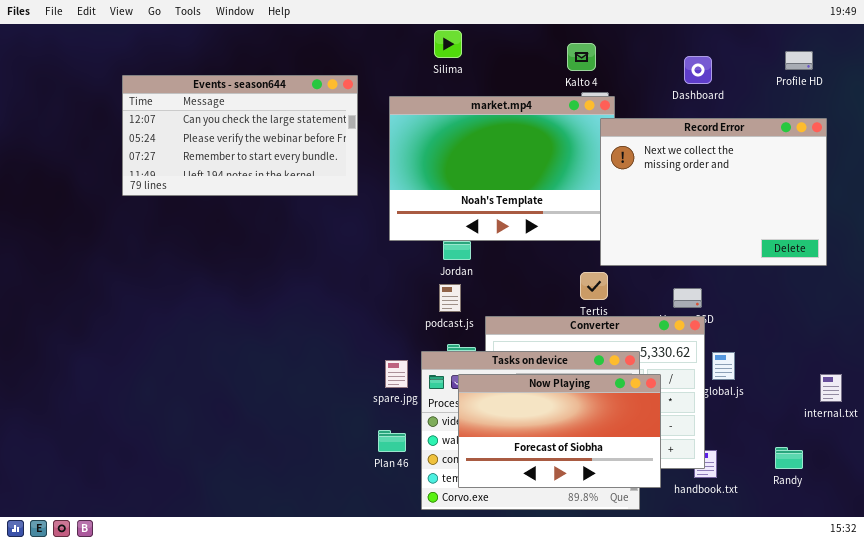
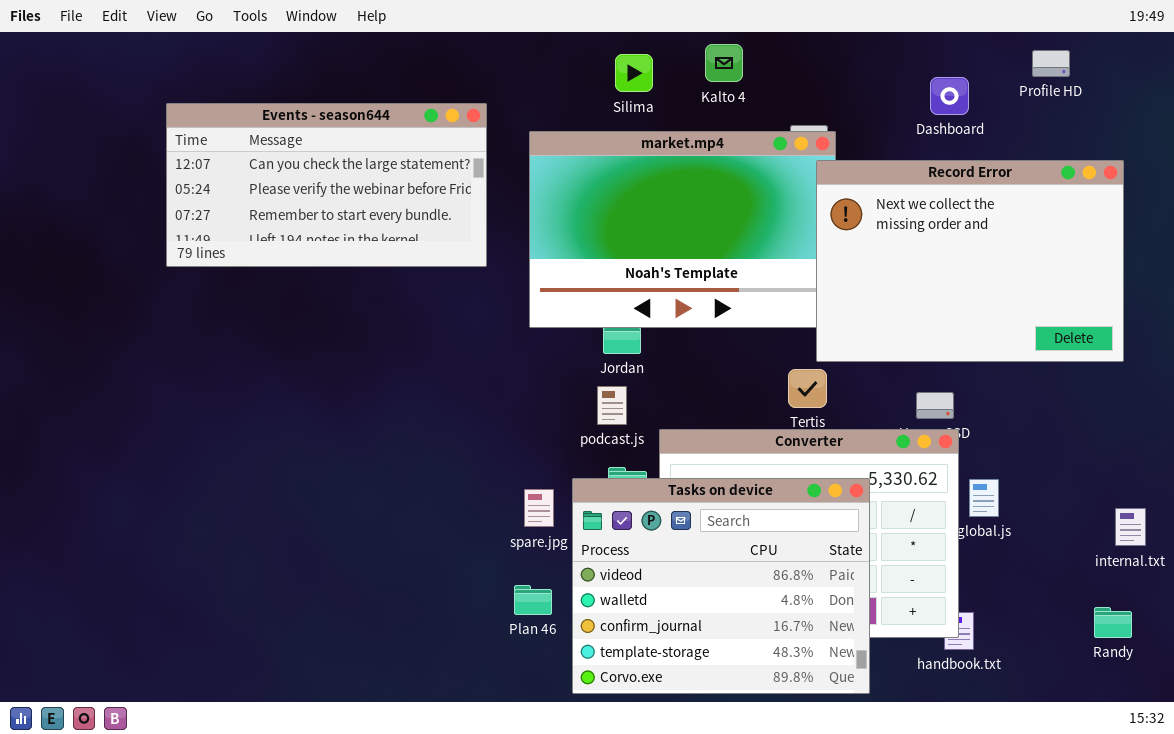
Silima: [434,30,462,58] -> [615,54,653,92], moved
Kalto 4: [567,43,596,71] -> [705,44,743,82], moved
Profile HD: [785,51,813,70] -> [1032,50,1070,77], moved
Now Playing: [458,374,661,488] -> none, closed
Randy: [775,447,803,469] -> [1094,607,1132,638], moved

